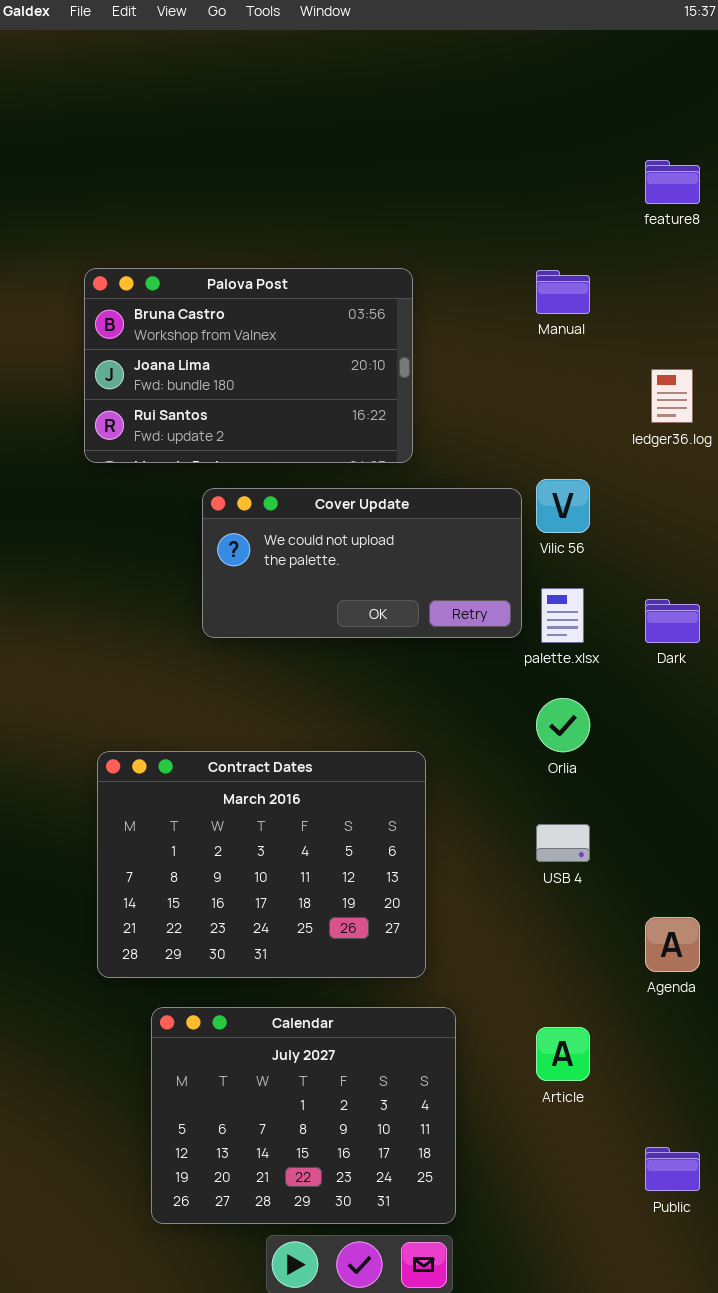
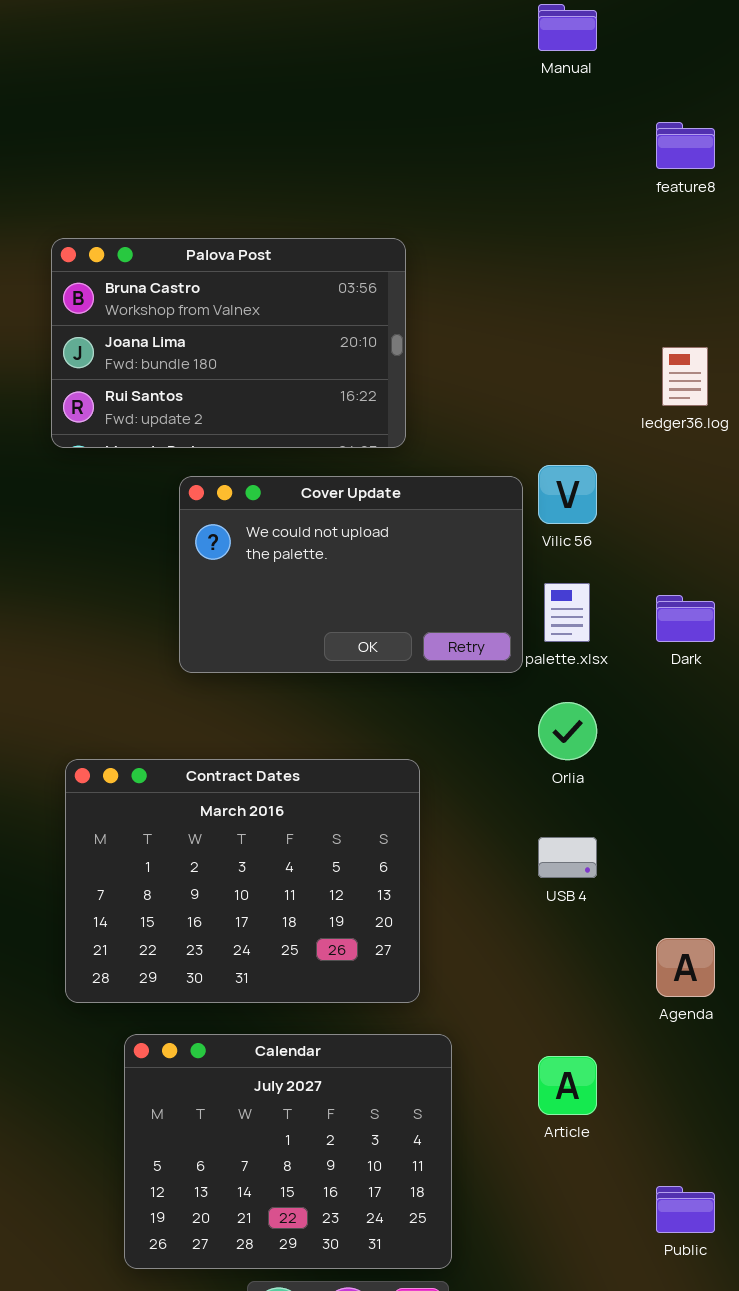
Manual: [536,270,590,314] -> [538,4,597,51], moved
Cover Update: [202,488,522,638] -> [179,476,523,673], resized

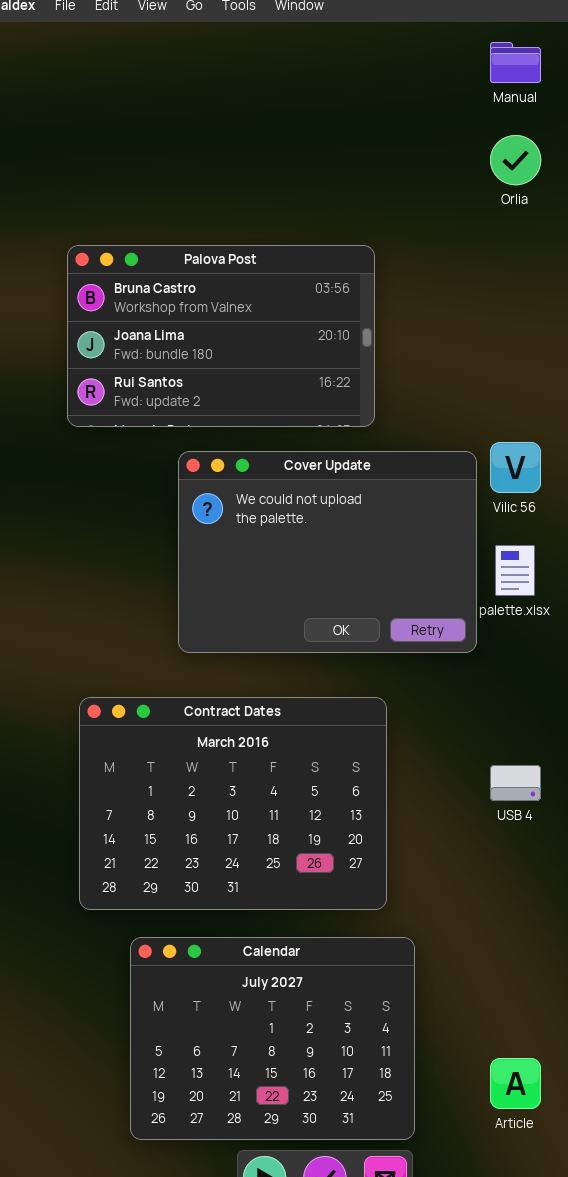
Cover Update: [179,476,523,673] -> [178,451,477,653], resized
Orlia: [538,702,597,760] -> [490,135,541,185], moved
Article: [538,1056,597,1115] -> [490,1058,541,1109], moved

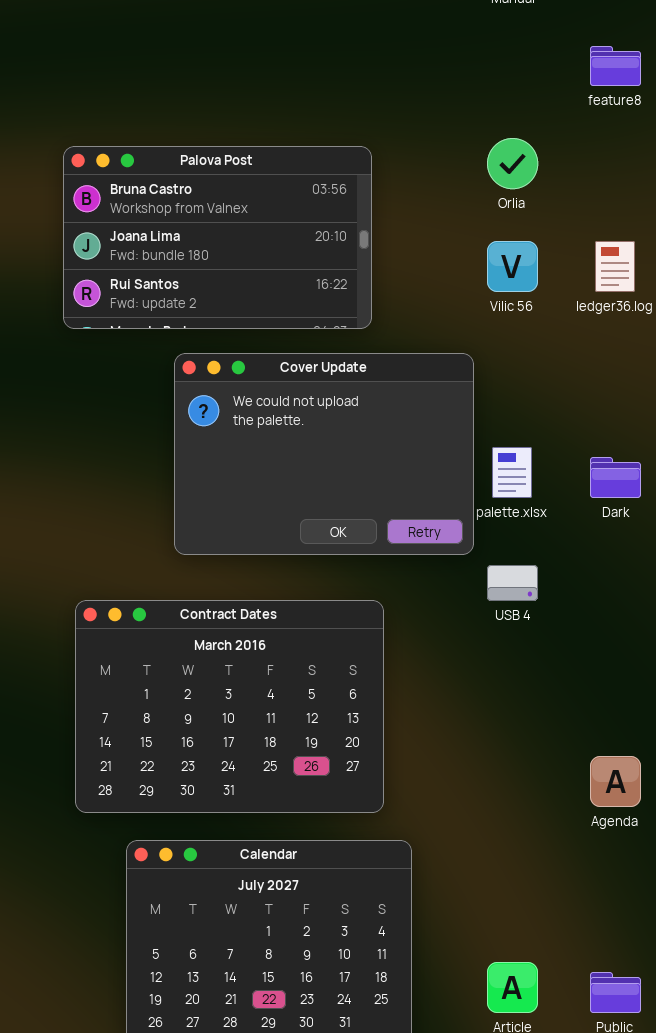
Orlia: [490,135,541,185] -> [487,138,538,189], moved
Vilic 56: [490,442,541,493] -> [487,241,538,292], moved
USB 4: [490,765,541,801] -> [487,565,538,601], moved

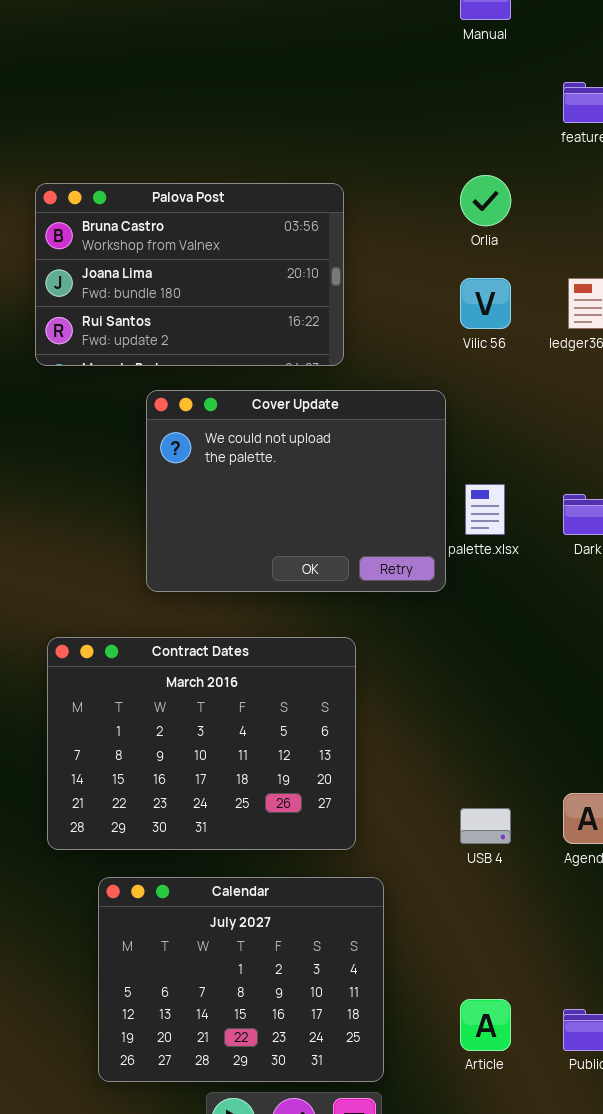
USB 4: [487,565,538,601] -> [460,808,511,844], moved

